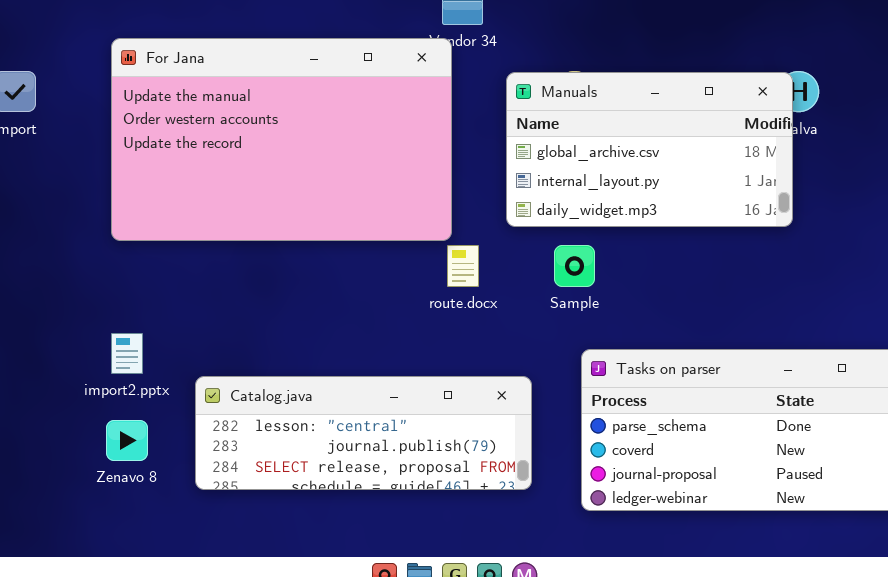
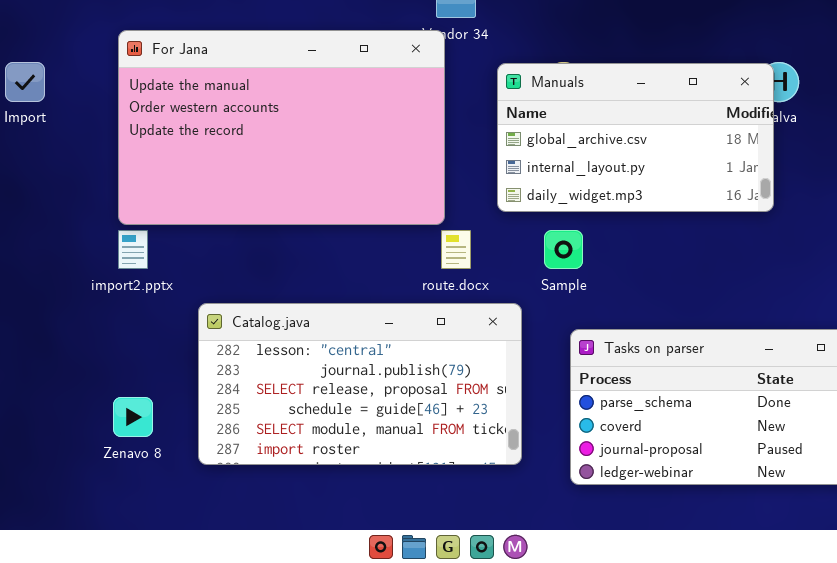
import2.pptx: [111,333,143,374] -> [118,230,148,269], moved
Catalog.java: [195,376,532,490] -> [198,303,522,465], resized

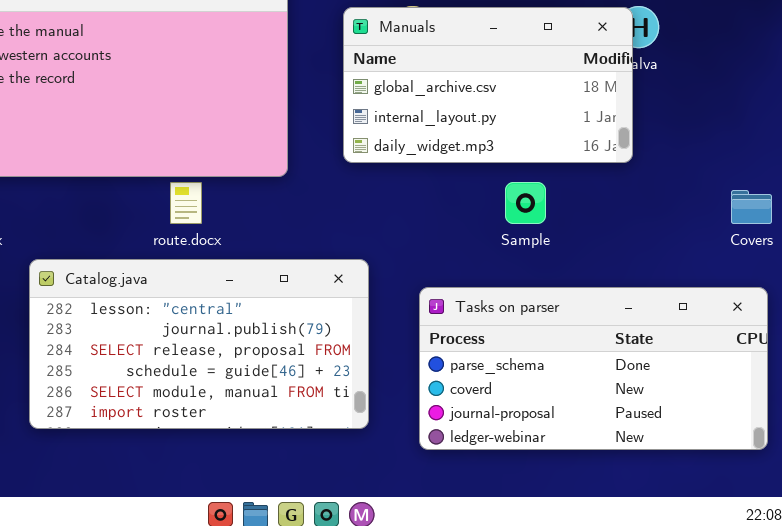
route.docx: [441,230,471,269] -> [170,182,202,224], moved
Sample: [544,230,583,269] -> [505,182,546,224], moved

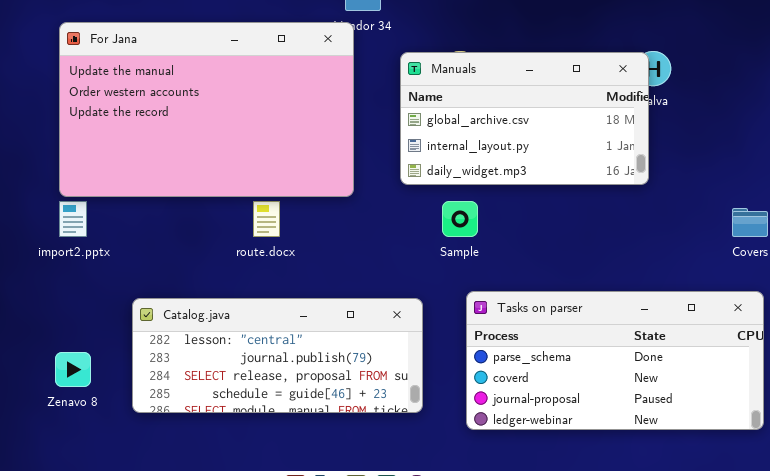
Sample: [505,182,546,224] -> [442,201,478,237], moved
Catalog.java: [29,259,369,429] -> [132,298,423,413], resized

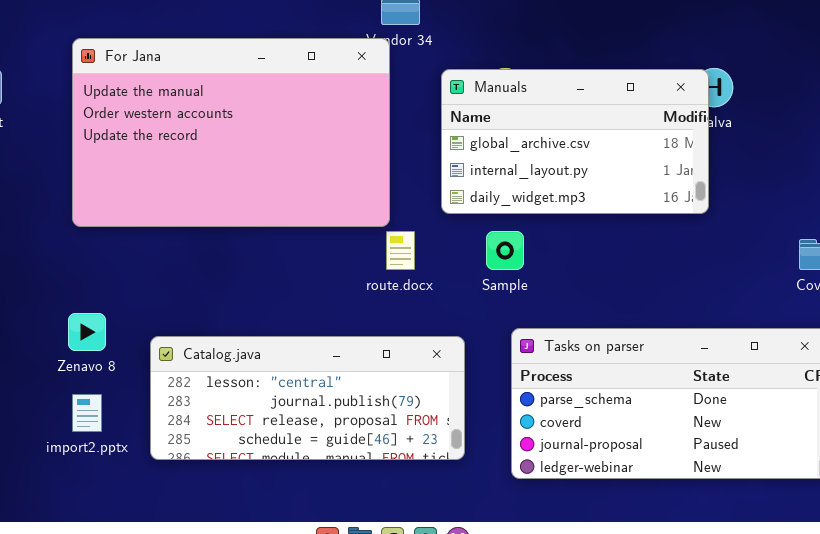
import2.pptx: [59,201,87,237] -> [72,394,102,432], moved
route.docx: [253,201,280,237] -> [386,231,415,270], moved
Zenavo 8: [55,352,91,387] -> [68,313,106,351], moved

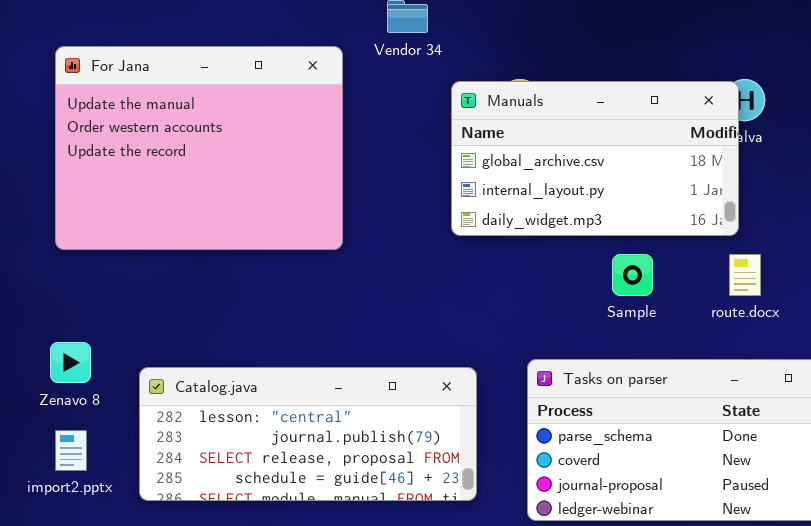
For Jana: [72,38,390,227] -> [55,46,343,250], resized
route.docx: [386,231,415,270] -> [729,254,761,296], moved
Sample: [486,231,524,270] -> [612,254,653,296], moved

